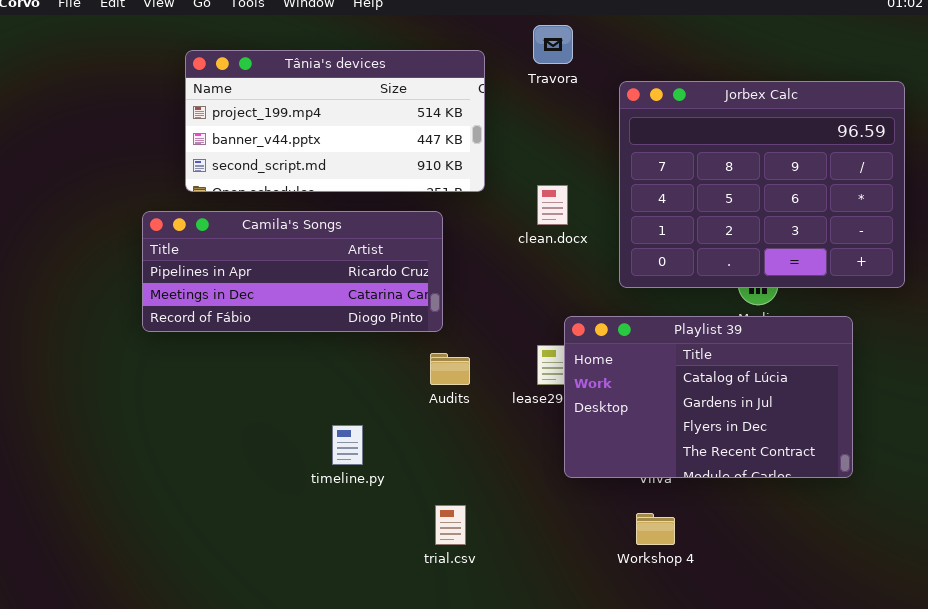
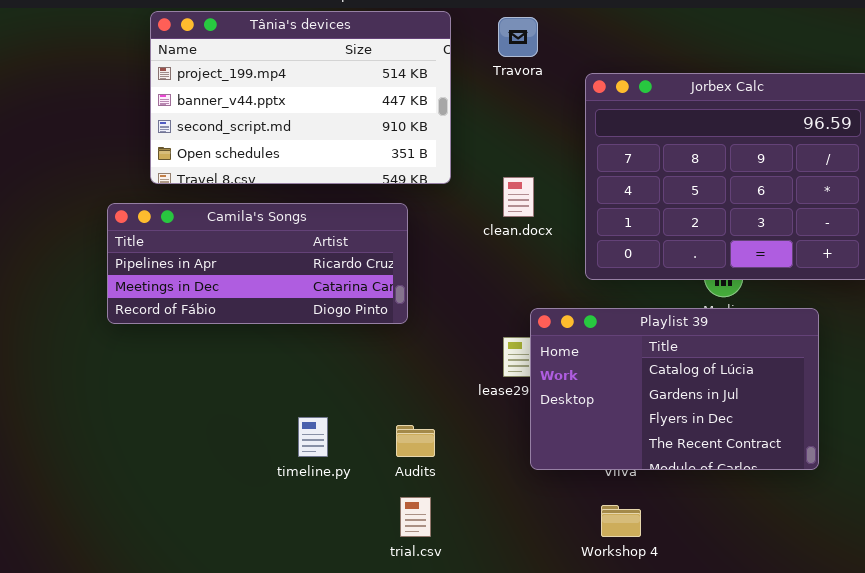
Tânia's devices: [185,50,485,192] -> [150,11,451,184], resized
Audits: [430,353,470,385] -> [396,425,435,457], moved

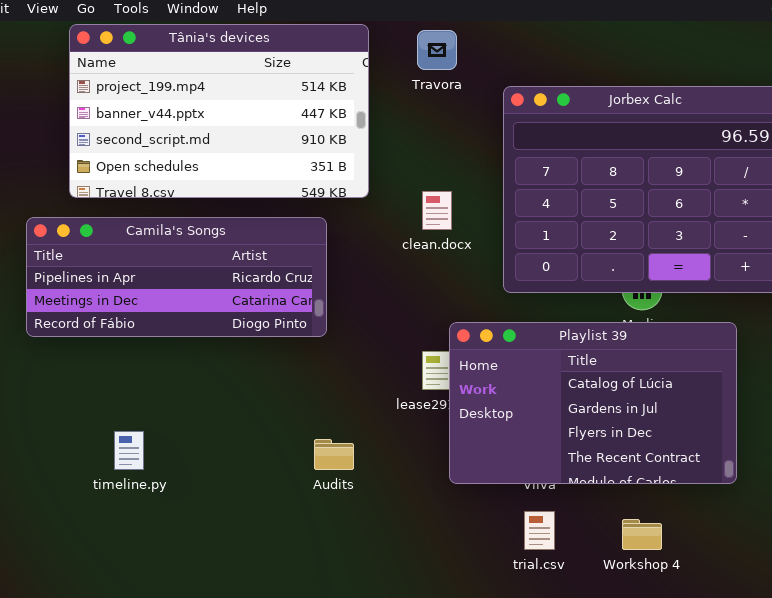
timeline.py: [298,417,328,457] -> [114,431,144,470], moved
trial.csv: [400,497,431,537] -> [524,511,555,550], moved
Workshop 4: [601,505,641,537] -> [622,519,662,550], moved

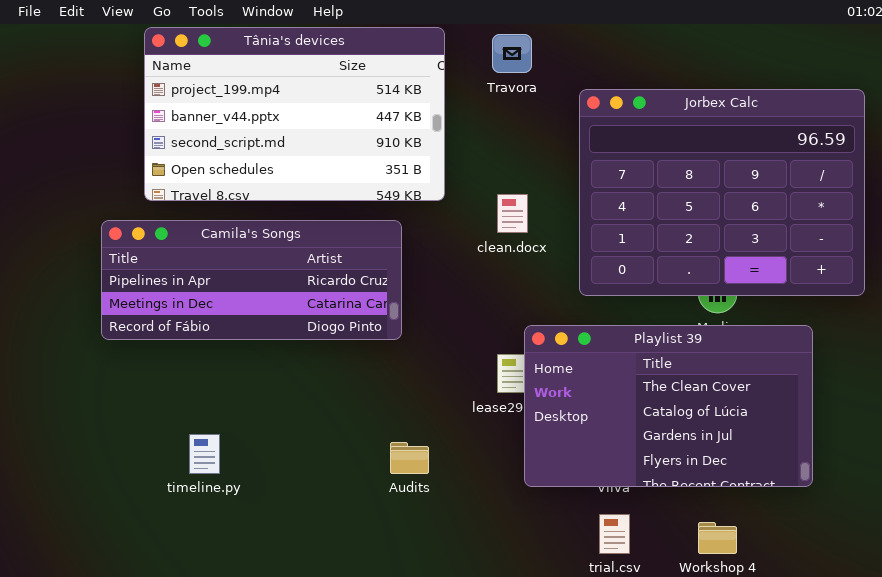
Playlist 39: [449,322,737,484] -> [524,325,813,487], scrolled up 1 row

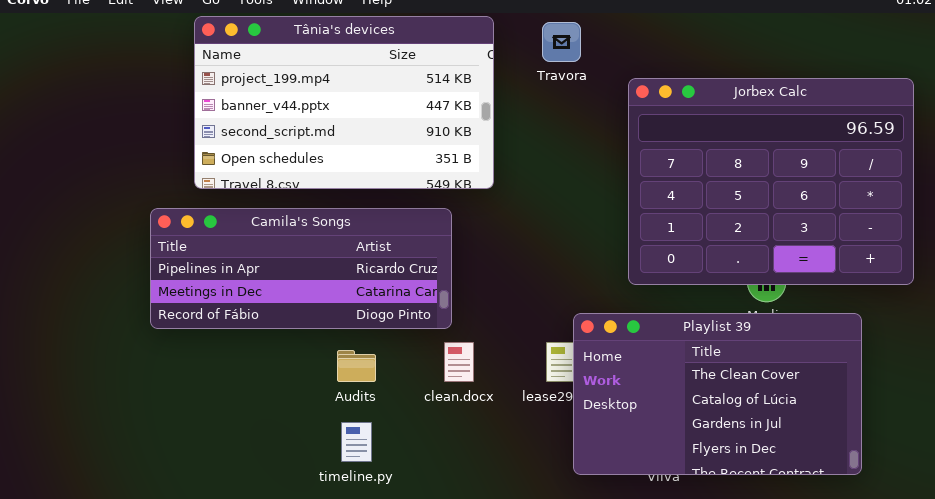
clean.docx: [497,194,528,233] -> [444,342,474,382], moved
timeline.py: [189,434,220,474] -> [341,422,372,462], moved
Audits: [390,442,429,474] -> [337,350,376,382], moved

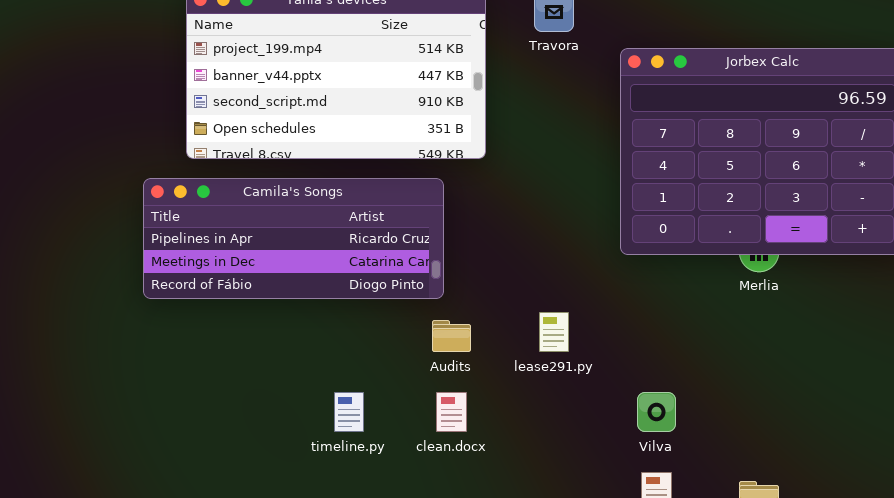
Playlist 39: [573,313,862,475] -> none, closed
clean.docx: [444,342,474,382] -> [436,392,467,432], moved
Audits: [337,350,376,382] -> [432,320,471,352], moved

